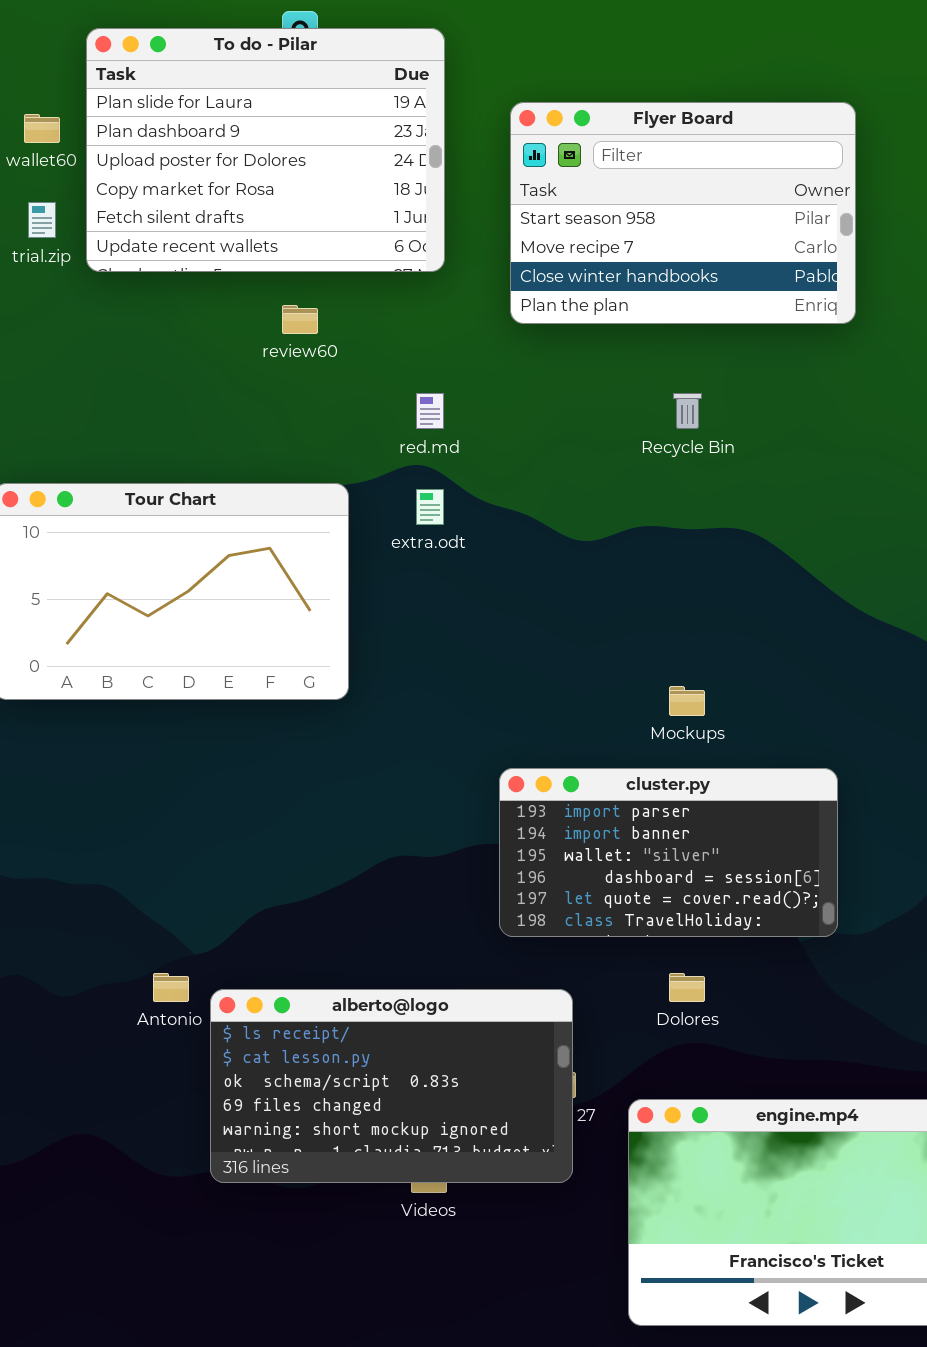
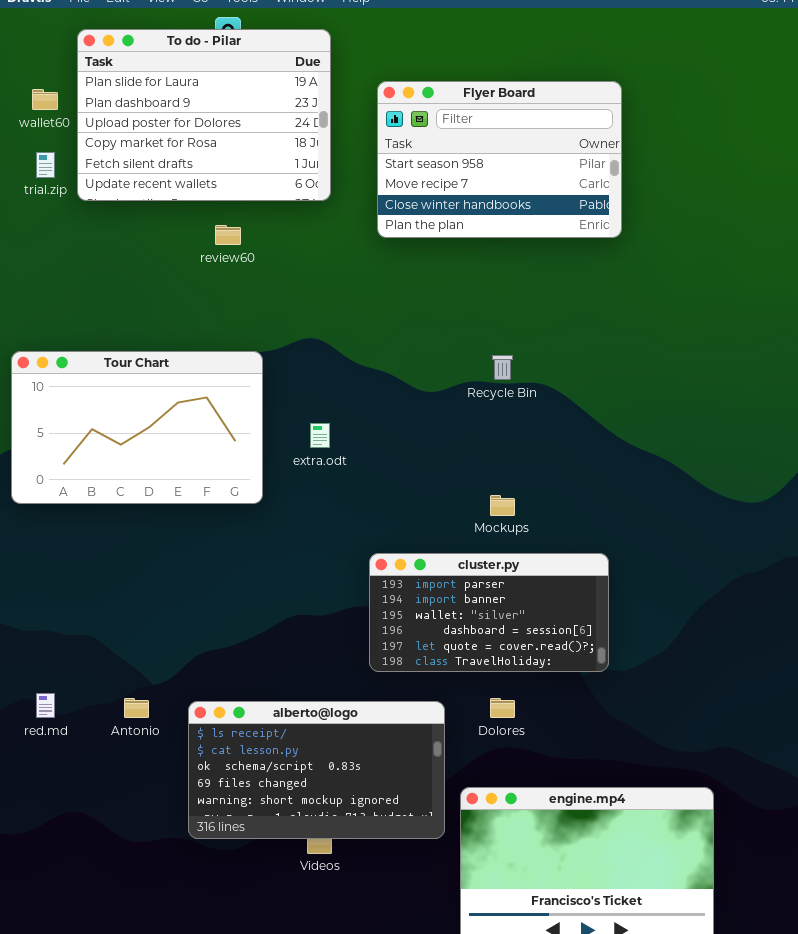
red.md: [416,393,444,429] -> [36,693,55,718], moved
Recycle Bin: [673,393,702,429] -> [492,355,513,380], moved
extra.odt: [416,489,444,525] -> [310,423,330,448], moved
alberto@logo: [210,989,573,1183] -> [188,701,445,839], moved

